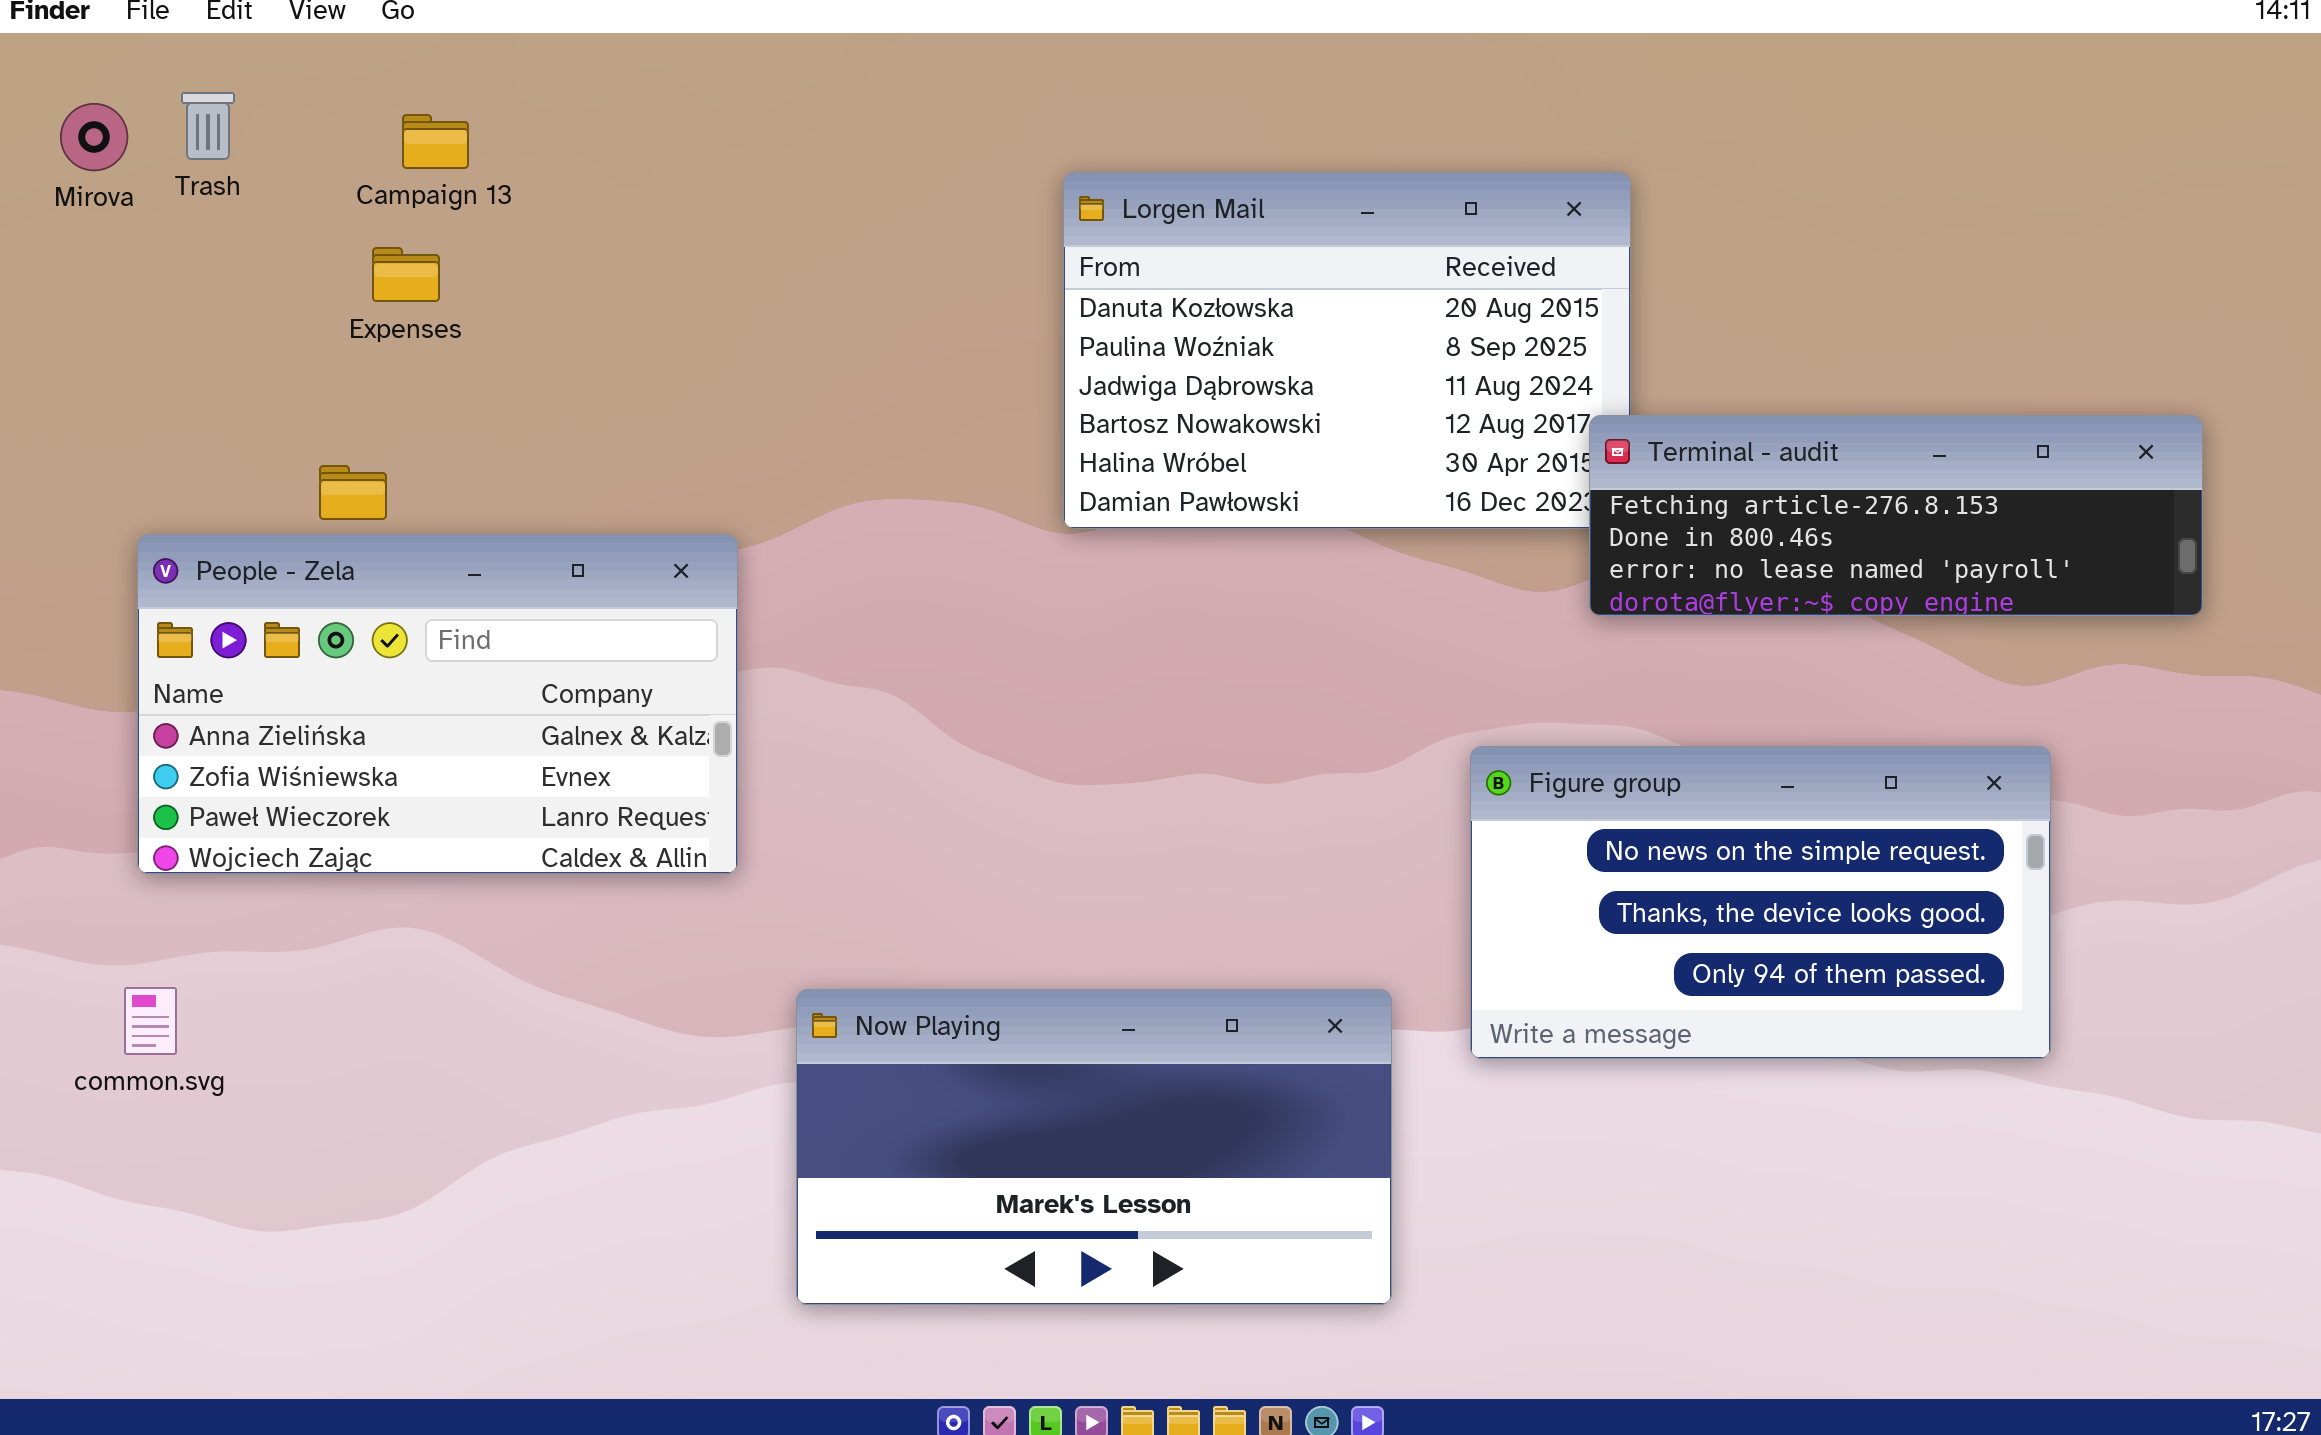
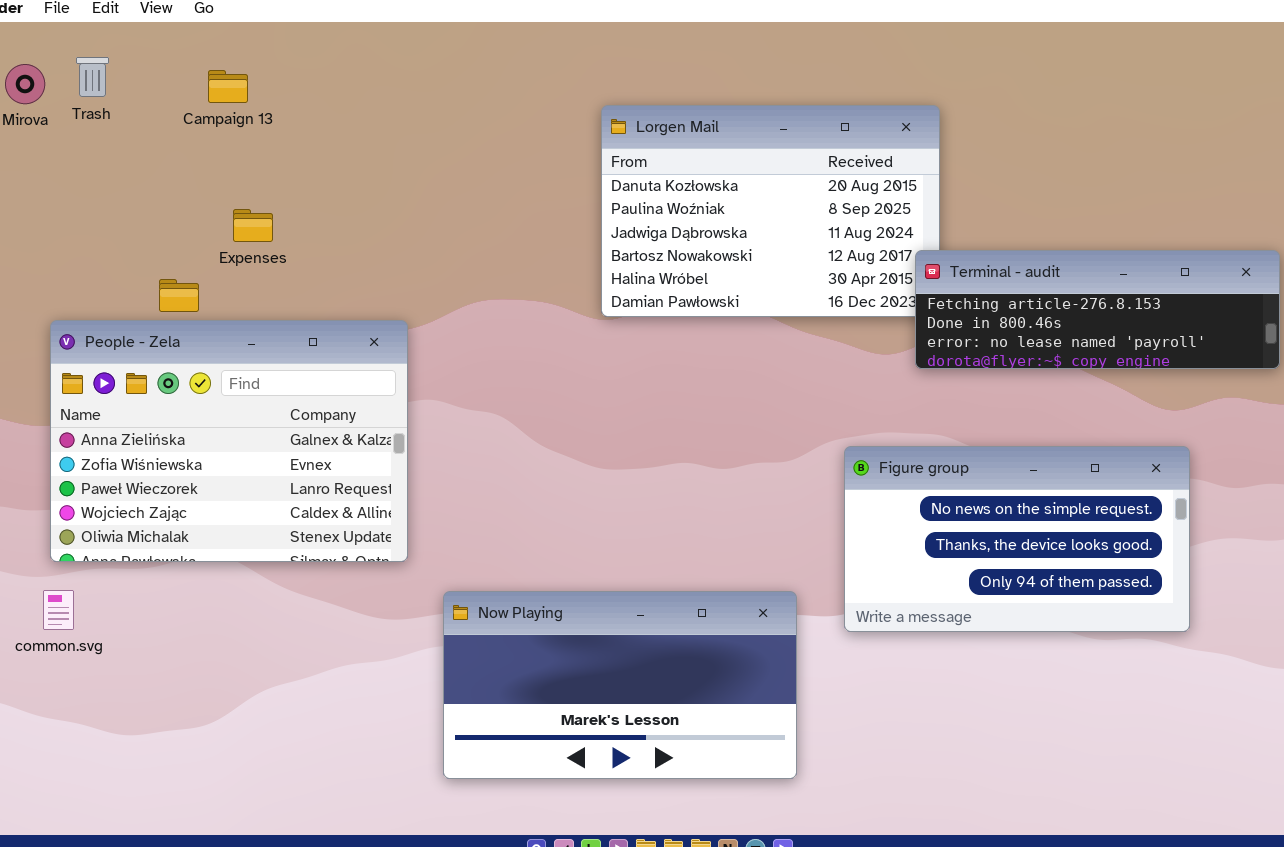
Expenses: [372,247,440,302] -> [233,209,273,242], moved
People - Zela: [137,534,738,874] -> [50,320,408,562], resized

